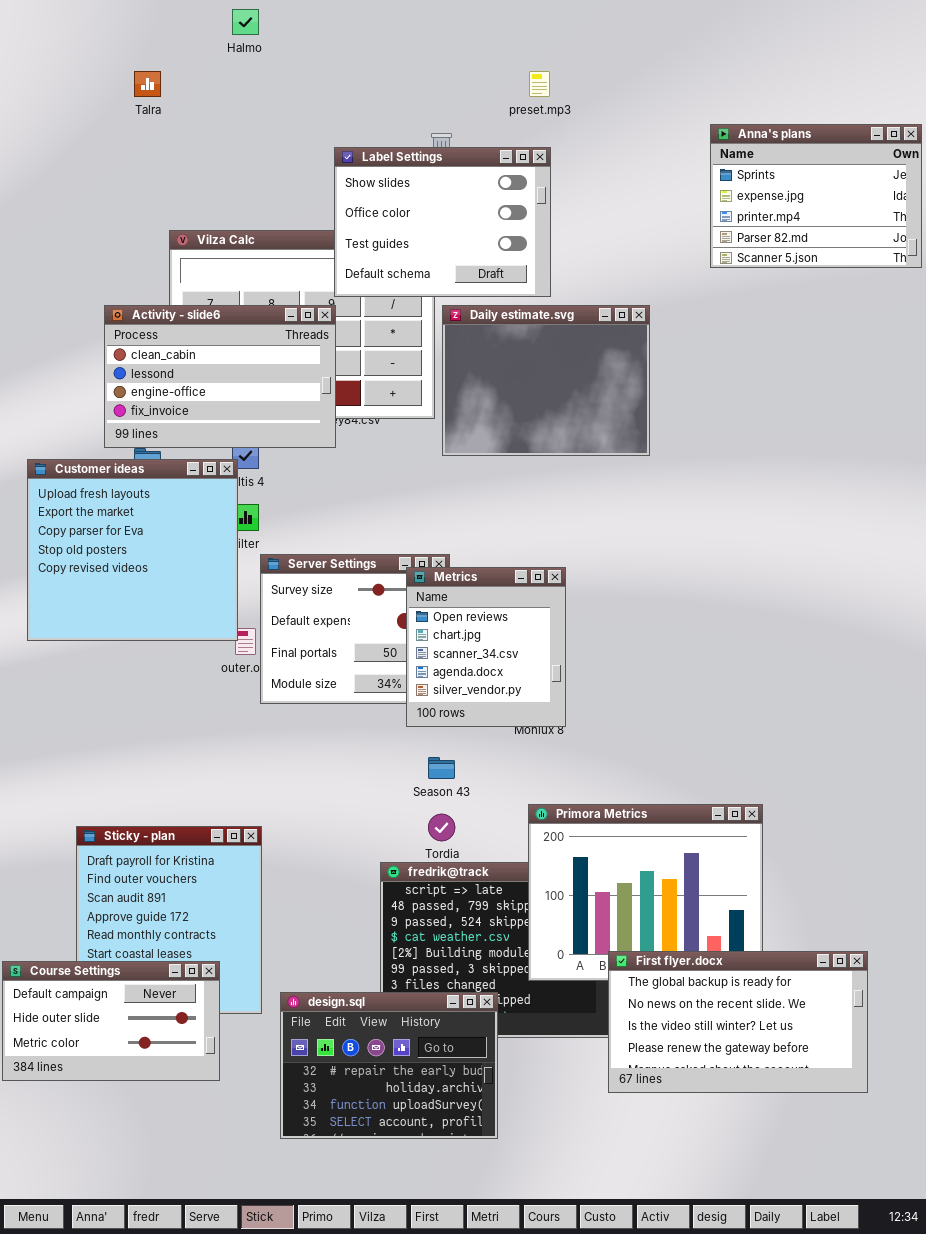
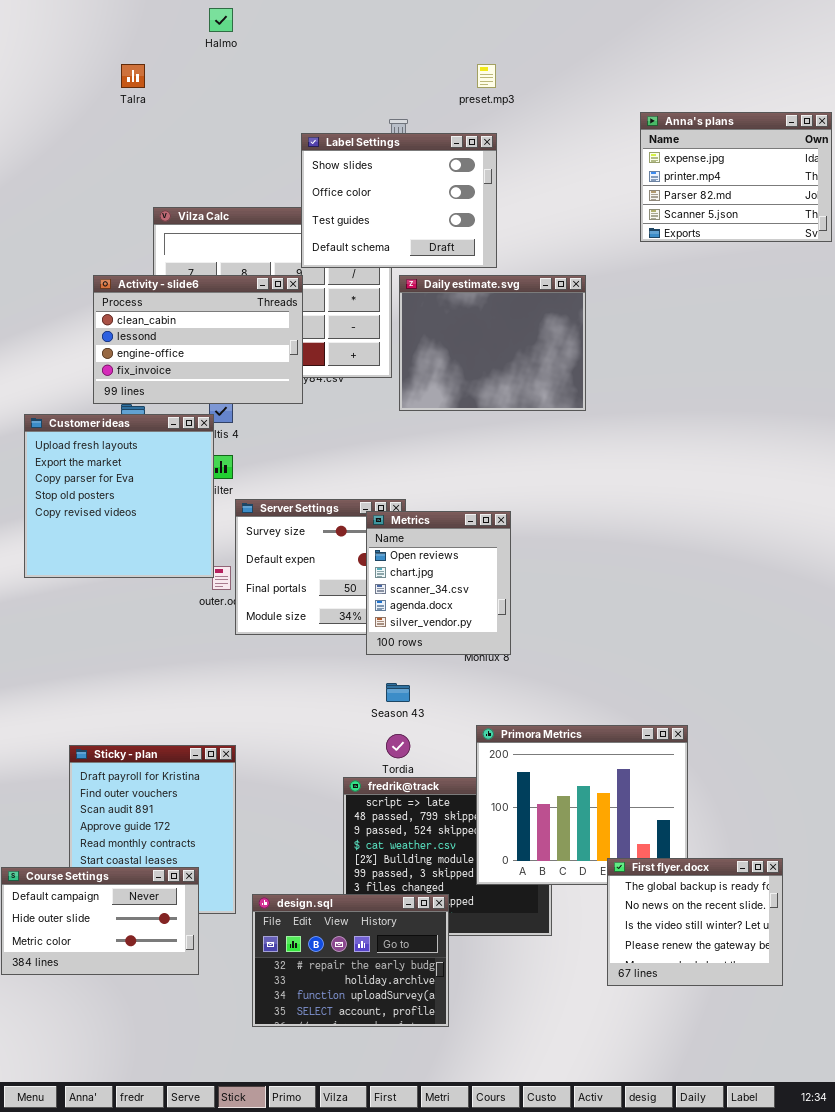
Anna's plans: [710,124,922,268] -> [640,112,832,242], scrolled down 1 row
First flyer.docx: [608,951,868,1093] -> [607,858,783,986], resized

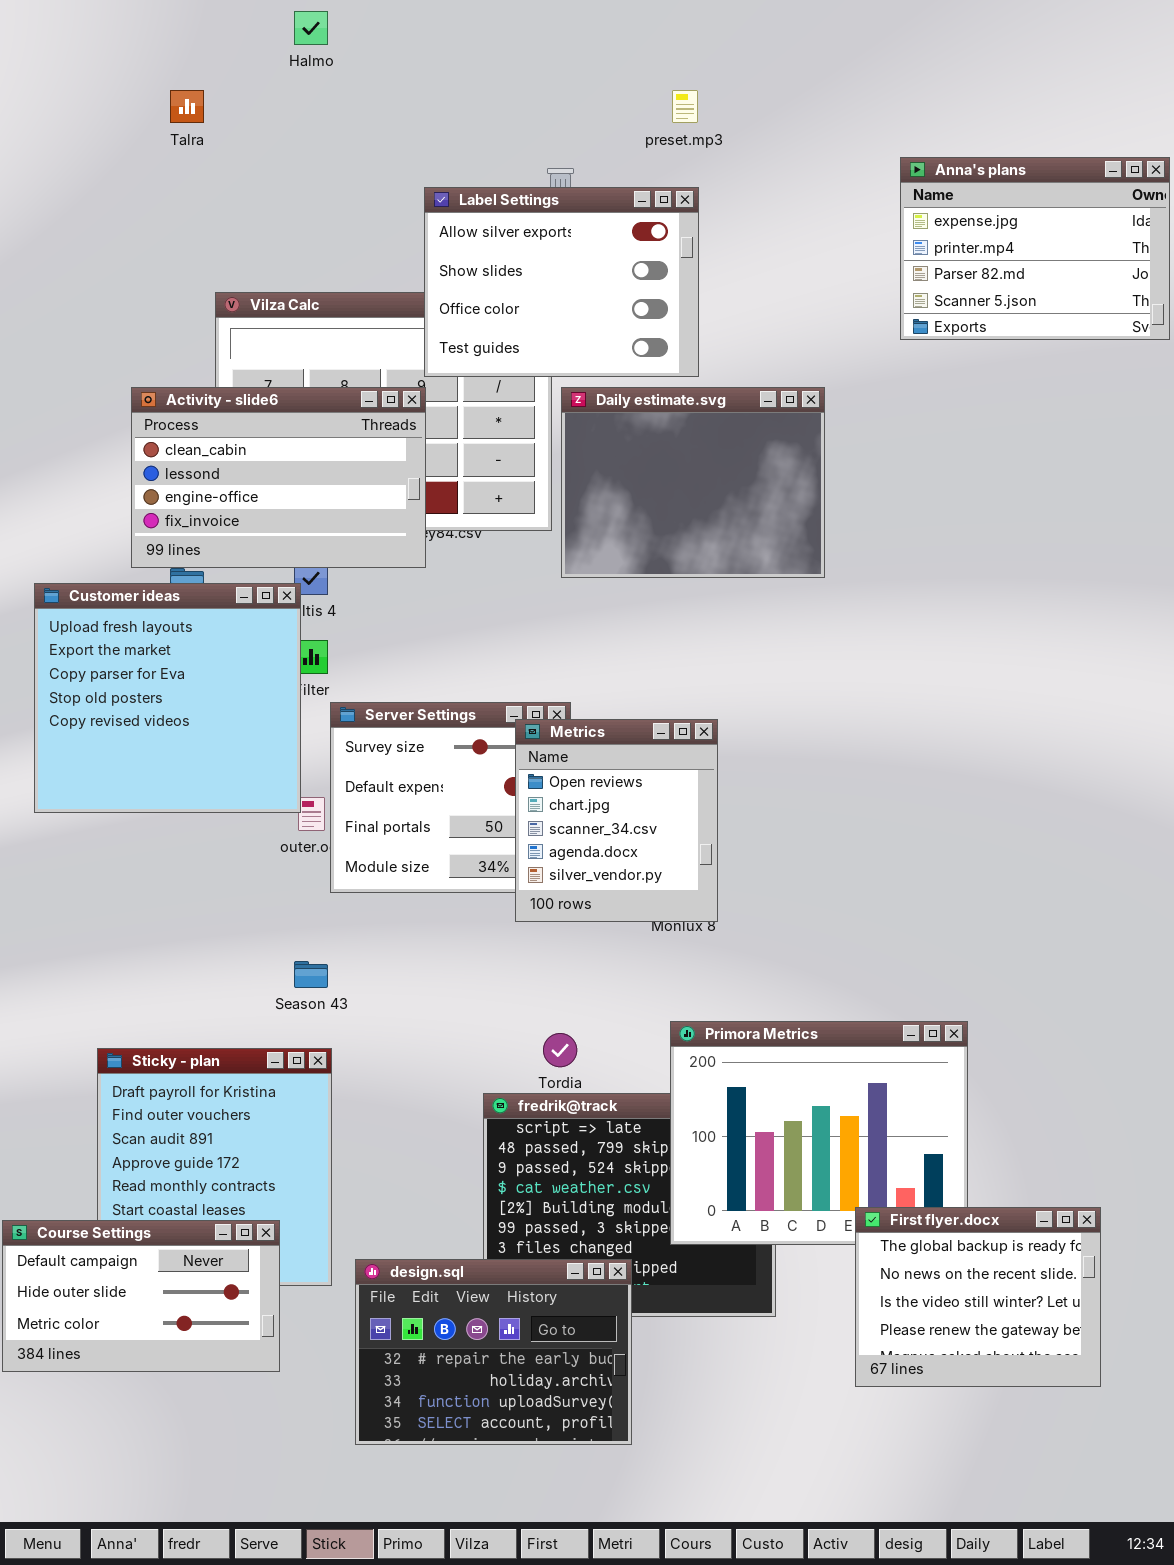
Label Settings: [301,133,497,268] -> [424,187,699,377], scrolled up 1 row
Season 43: [386,683,410,702] -> [294,961,328,988], moved

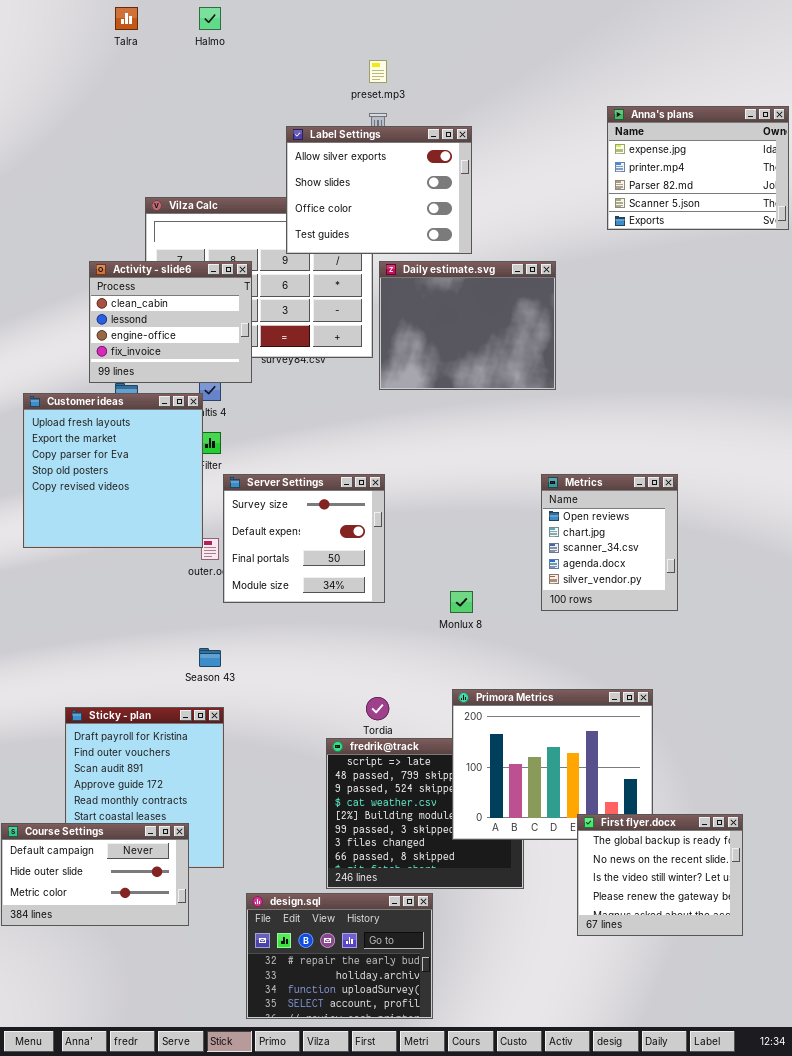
Talra: [170,90,204,123] -> [115,7,138,30], moved
preset.mp3: [672,90,698,123] -> [369,60,387,83], moved
Activity - slide6: [131,387,426,568] -> [89,261,252,383], resized
Metrics: [515,719,718,922] -> [541,474,678,611], moved
design.sql: [355,1259,632,1445] -> [246,893,433,1019], moved

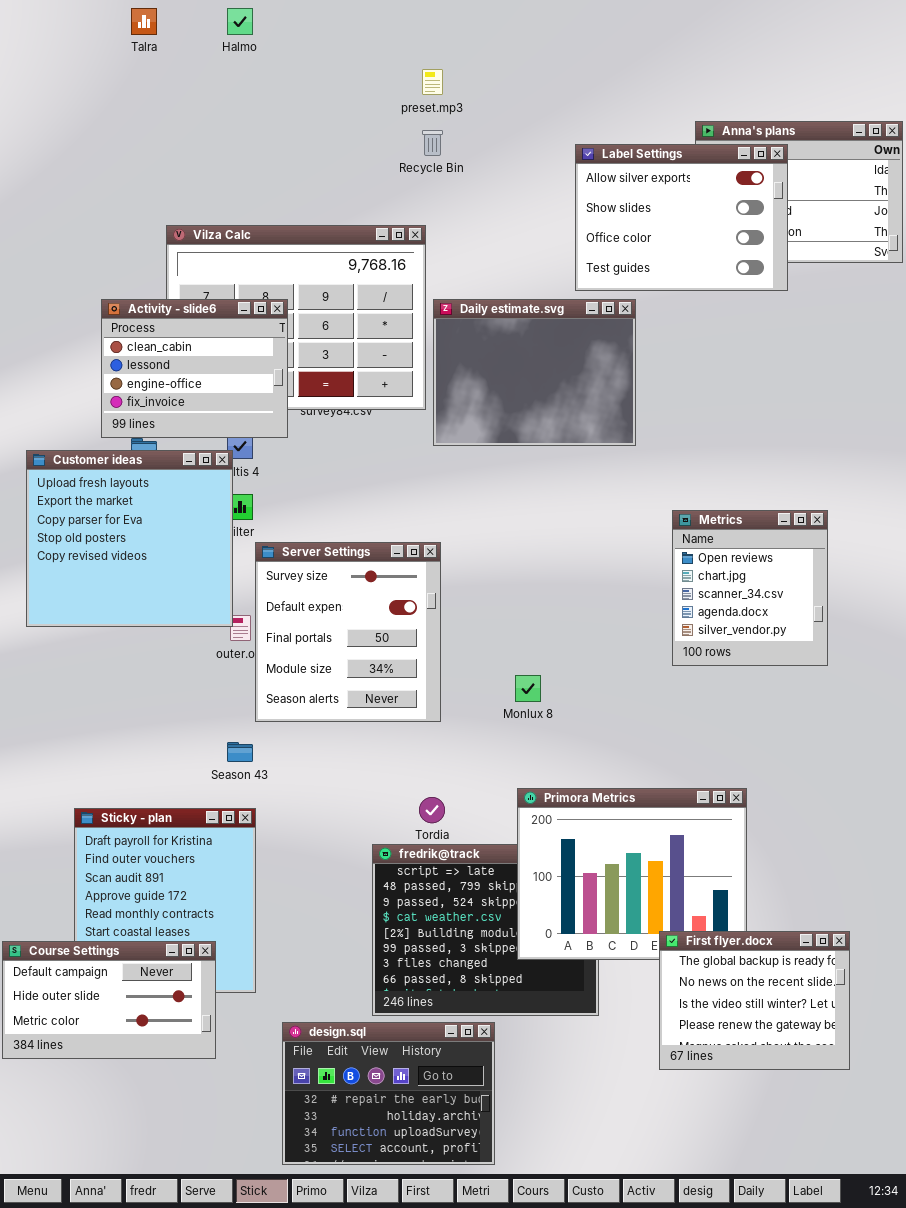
Label Settings: [286,126,472,254] -> [575,144,788,291], moved
Server Settings: [223,474,385,603] -> [255,542,441,722], resized
Metrics: [541,474,678,611] -> [672,510,828,666], moved

